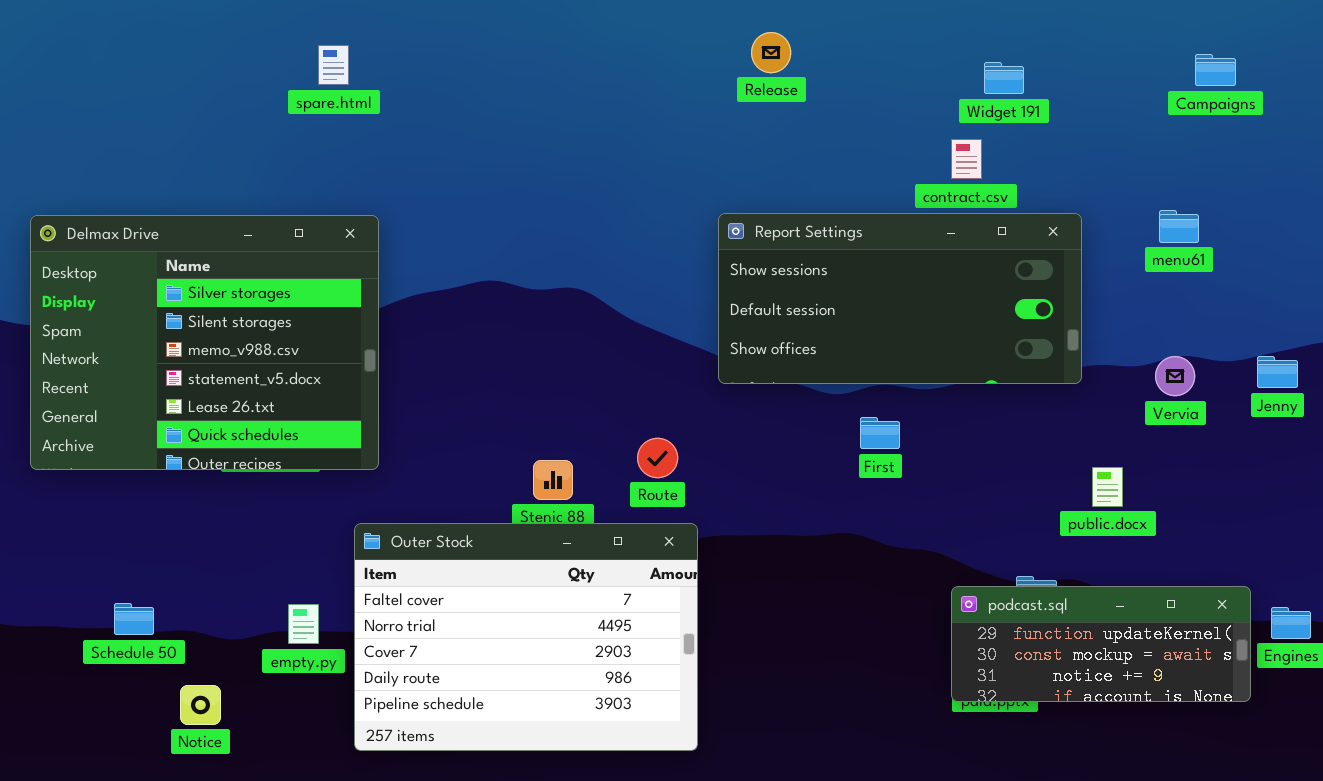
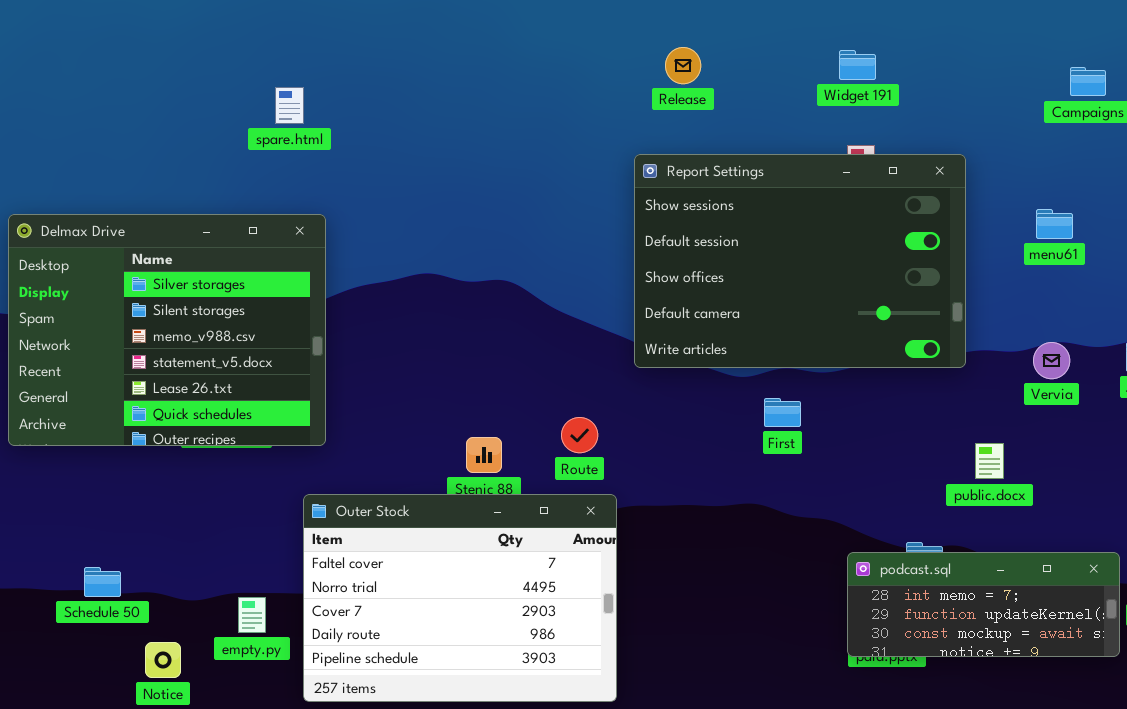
spare.html: [318,45,349,85] -> [275,87,304,124], moved
Widget 191: [984,62,1024,94] -> [839,50,876,80], moved
Report Settings: [718,213,1082,384] -> [634,154,966,368], resized
podcast.sql: [951,586,1251,702] -> [847,552,1120,657], scrolled up 1 row
empty.py: [288,604,319,644] -> [238,597,266,633], moved

